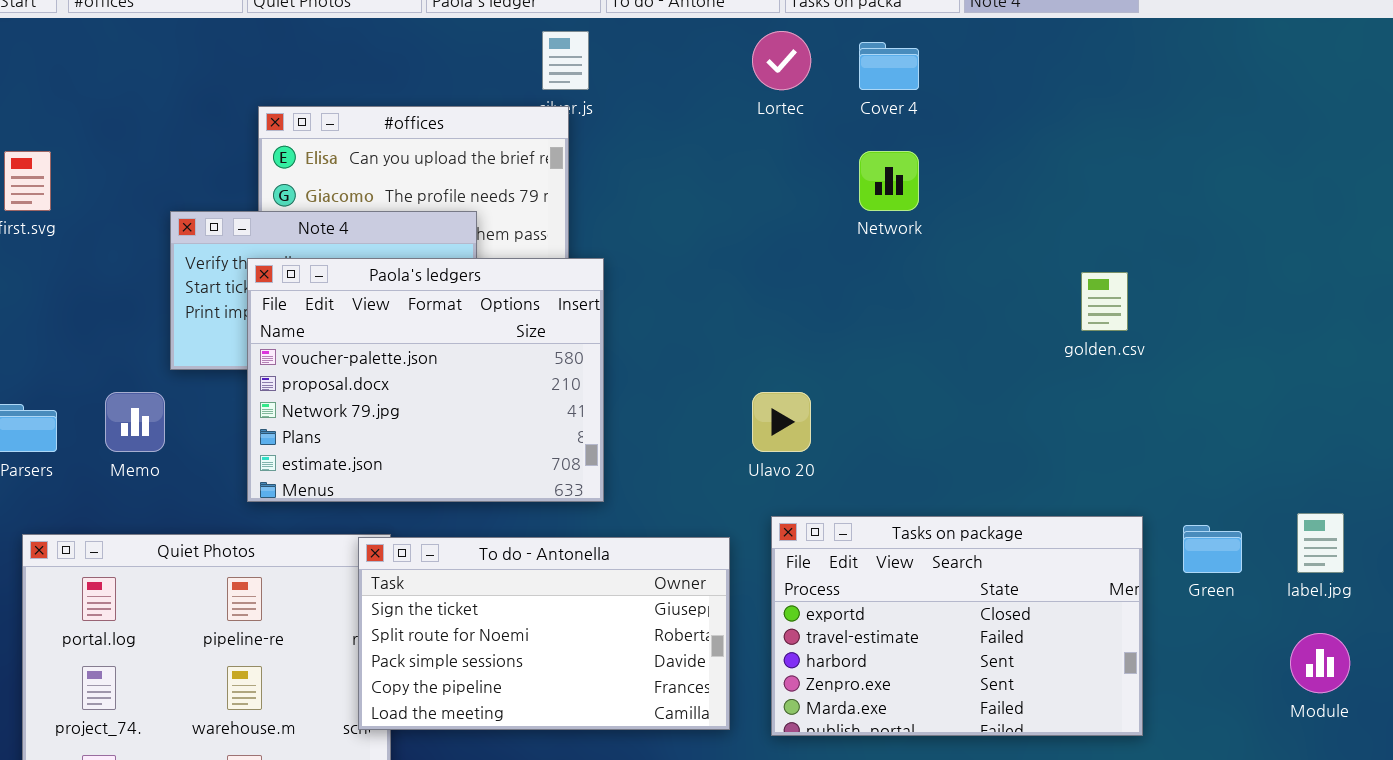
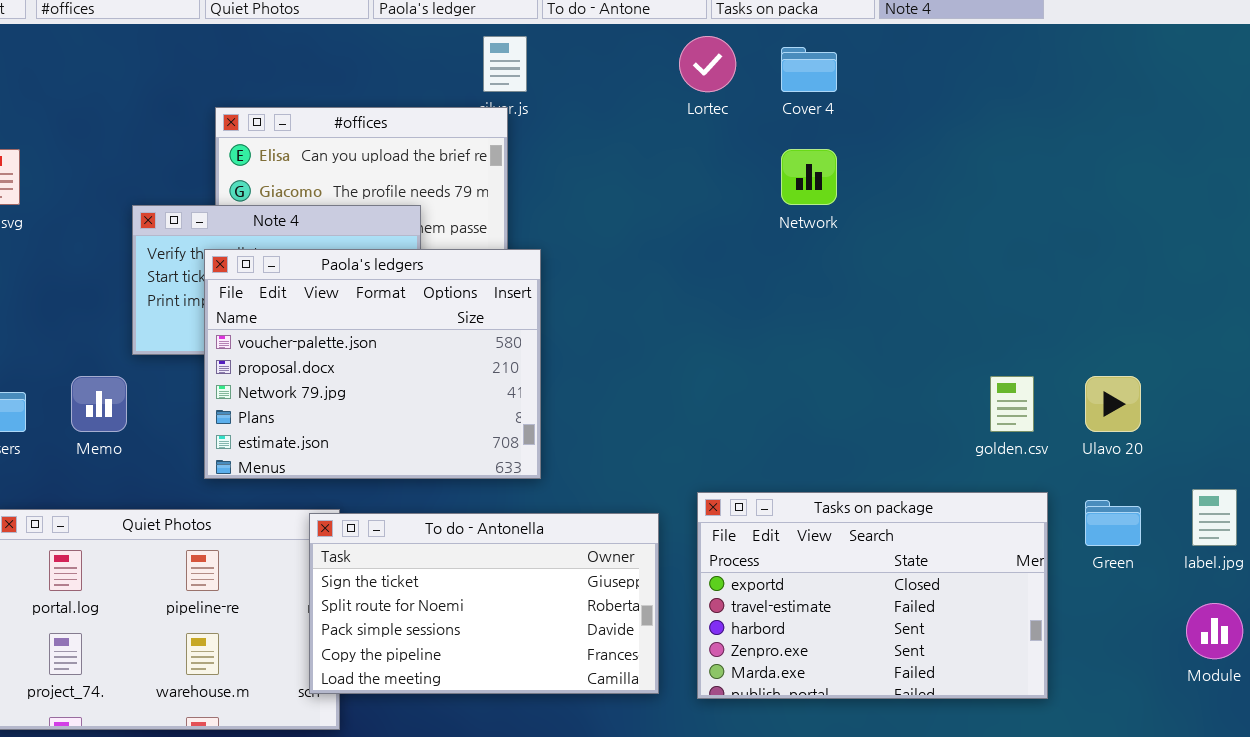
golden.csv: [1081,272,1128,331] -> [990,376,1034,432], moved
Ulavo 20: [752,392,811,452] -> [1085,376,1141,432], moved

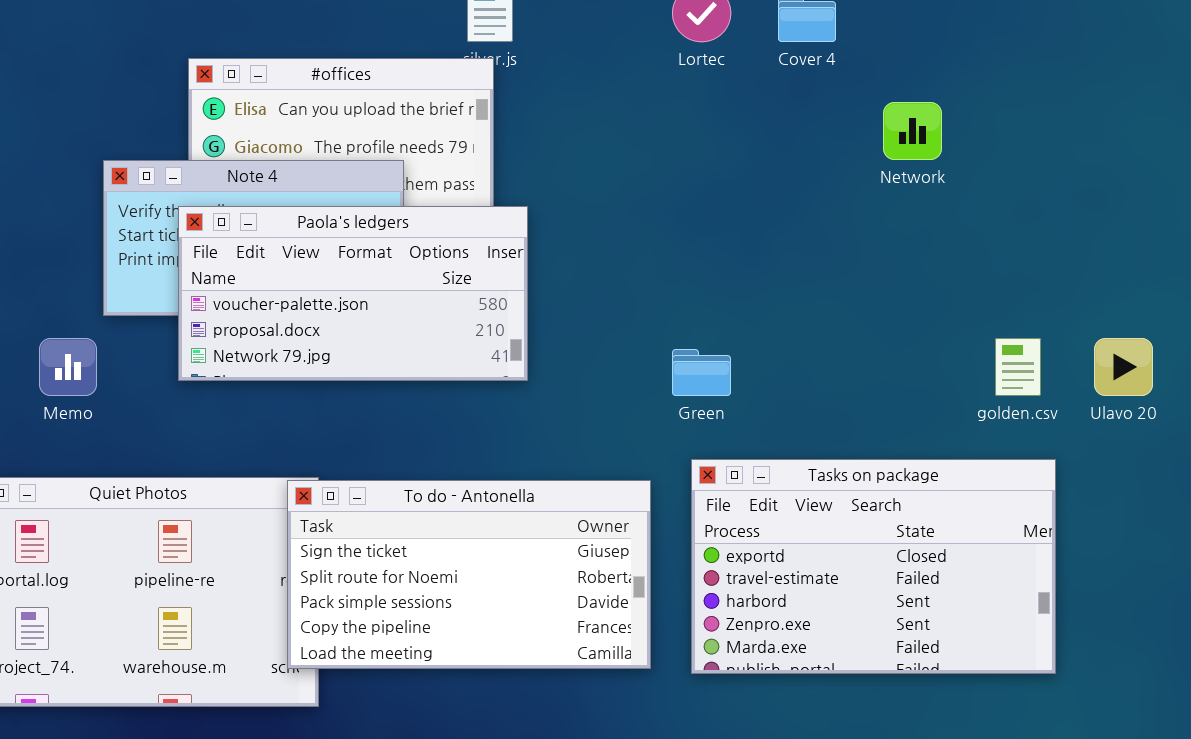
Network: [781,149,837,205] -> [883,102,942,160], moved
Paola's ledgers: [204,249,541,479] -> [178,206,528,381], resized
Green: [1085,500,1141,546] -> [672,349,731,396], moved

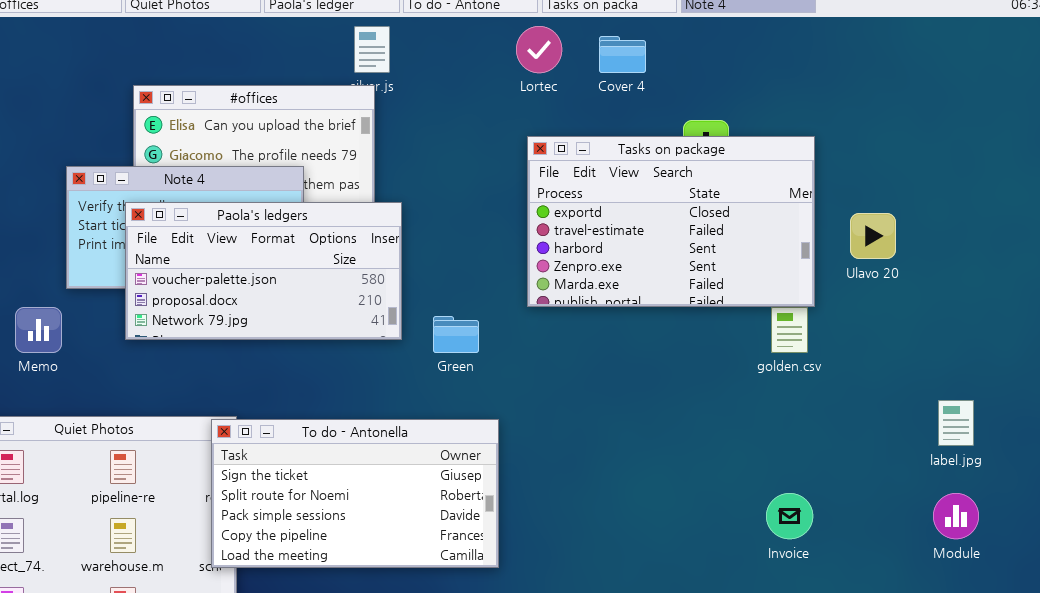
Ulavo 20: [1094,338,1153,396] -> [850,213,896,259], moved
Green: [672,349,731,396] -> [433,316,479,353], moved
Tasks on package: [691,459,1056,674] -> [527,136,815,307], moved

